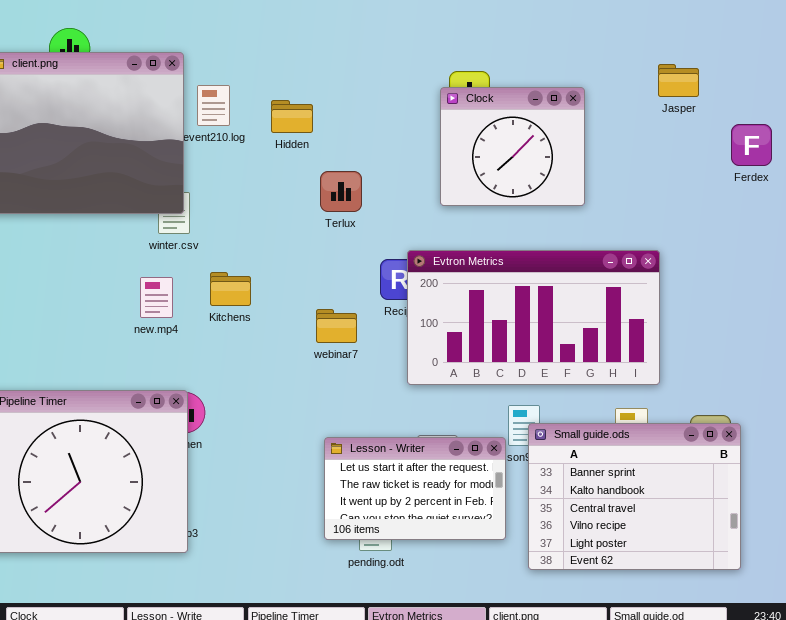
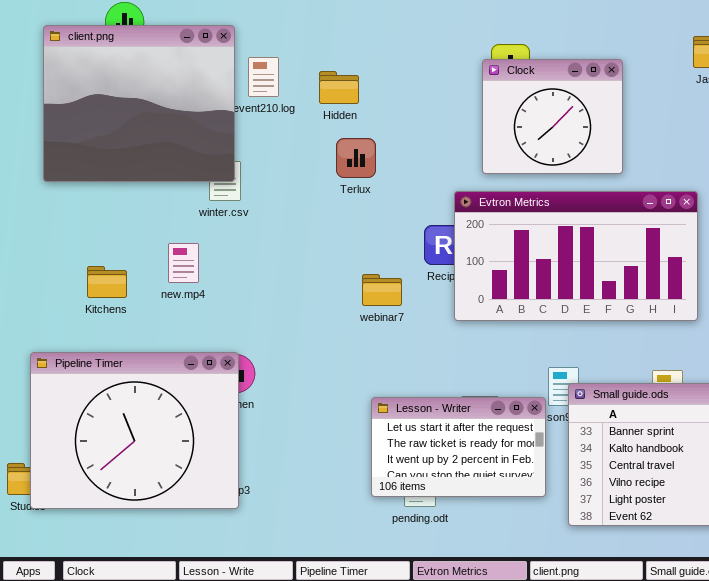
Terlux: [320,171,362,212] -> [336,138,376,178], moved
Evtron Metrics: [407,250,660,385] -> [454,191,698,321], moved
Kitchens: [210,272,251,306] -> [87,266,127,298], moved
new.mp4: [140,277,173,318] -> [168,243,199,283], moved

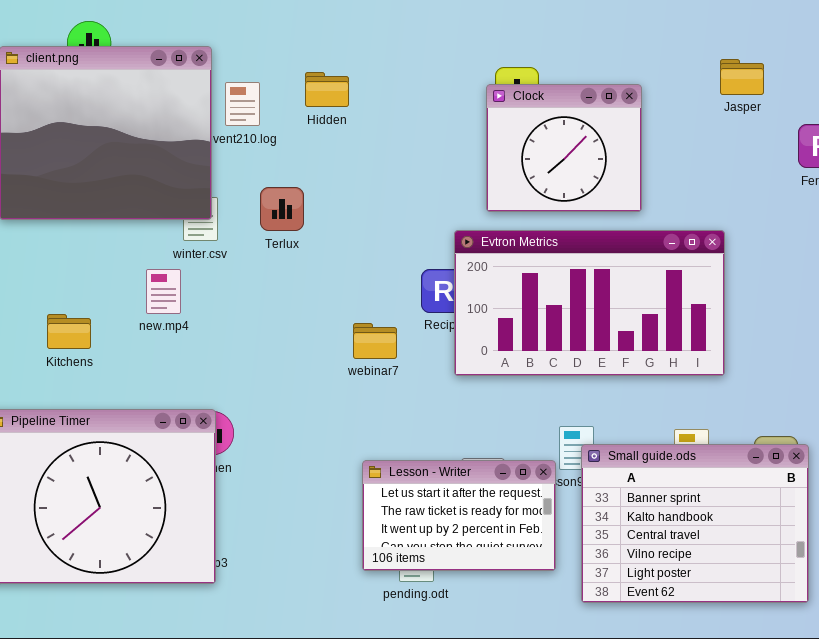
Hidden: [319,71,359,104] -> [305,72,349,107], moved
Terlux: [336,138,376,178] -> [260,187,304,231], moved
new.mp4: [168,243,199,283] -> [146,269,181,314], moved

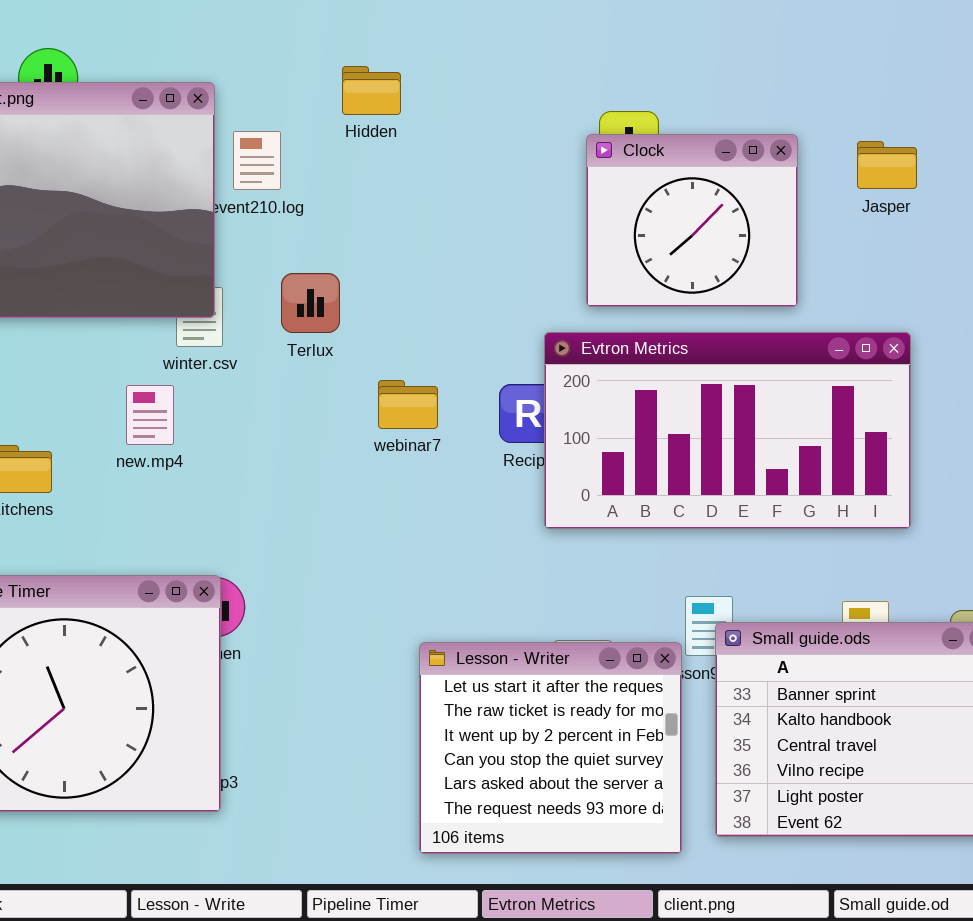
Jasper: [720,59,764,95] -> [857,141,917,189], moved
Hidden: [305,72,349,107] -> [342,66,401,115], moved
webinar7: [353,323,397,359] -> [378,380,438,429], moved
Lesson - Writer: [362,460,556,571] -> [419,642,682,854], resized

